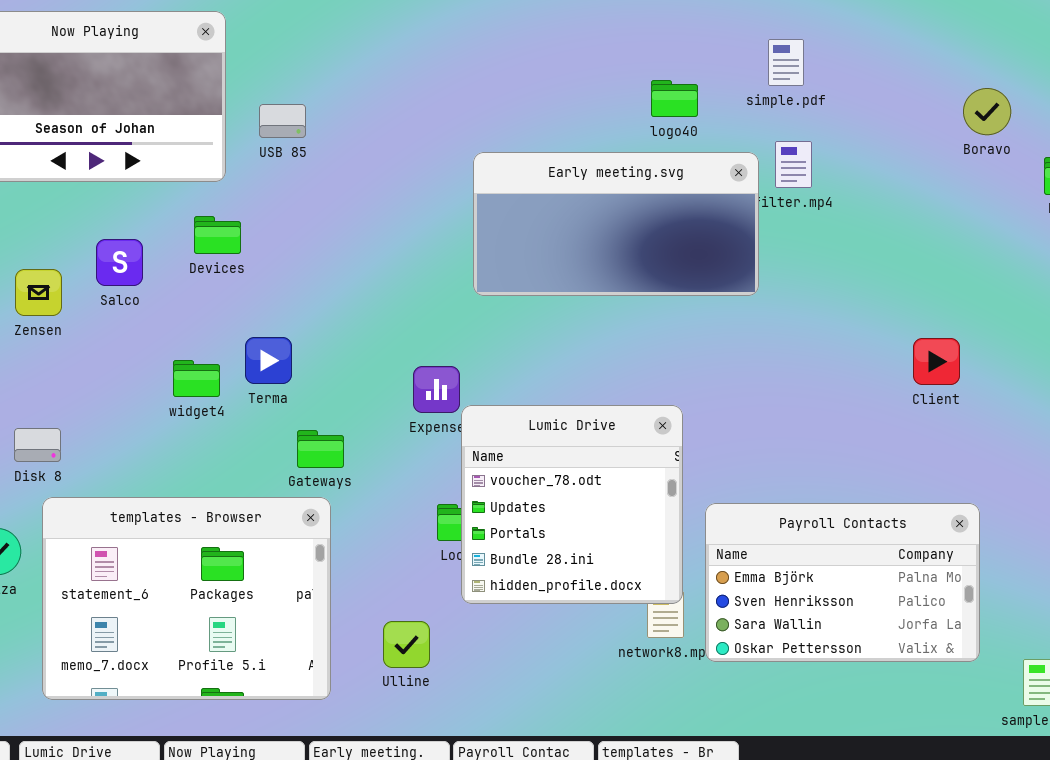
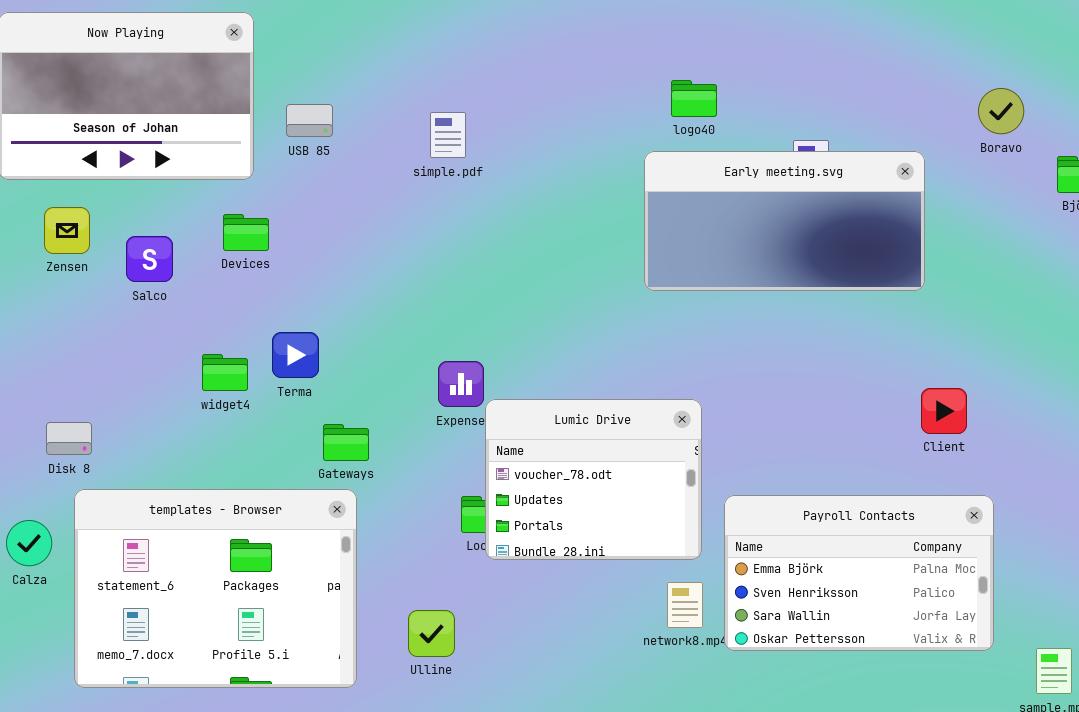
simple.pdf: [768,39,804,86] -> [430,112,466,158], moved
Early meeting.svg: [473,152,759,296] -> [644,151,925,291], moved
Zensen: [15,269,62,316] -> [44,207,90,254], moved
Client: [913,338,960,385] -> [921,388,967,434], moved
Lumic Drive: [461,405,683,604] -> [485,399,702,560], resized

